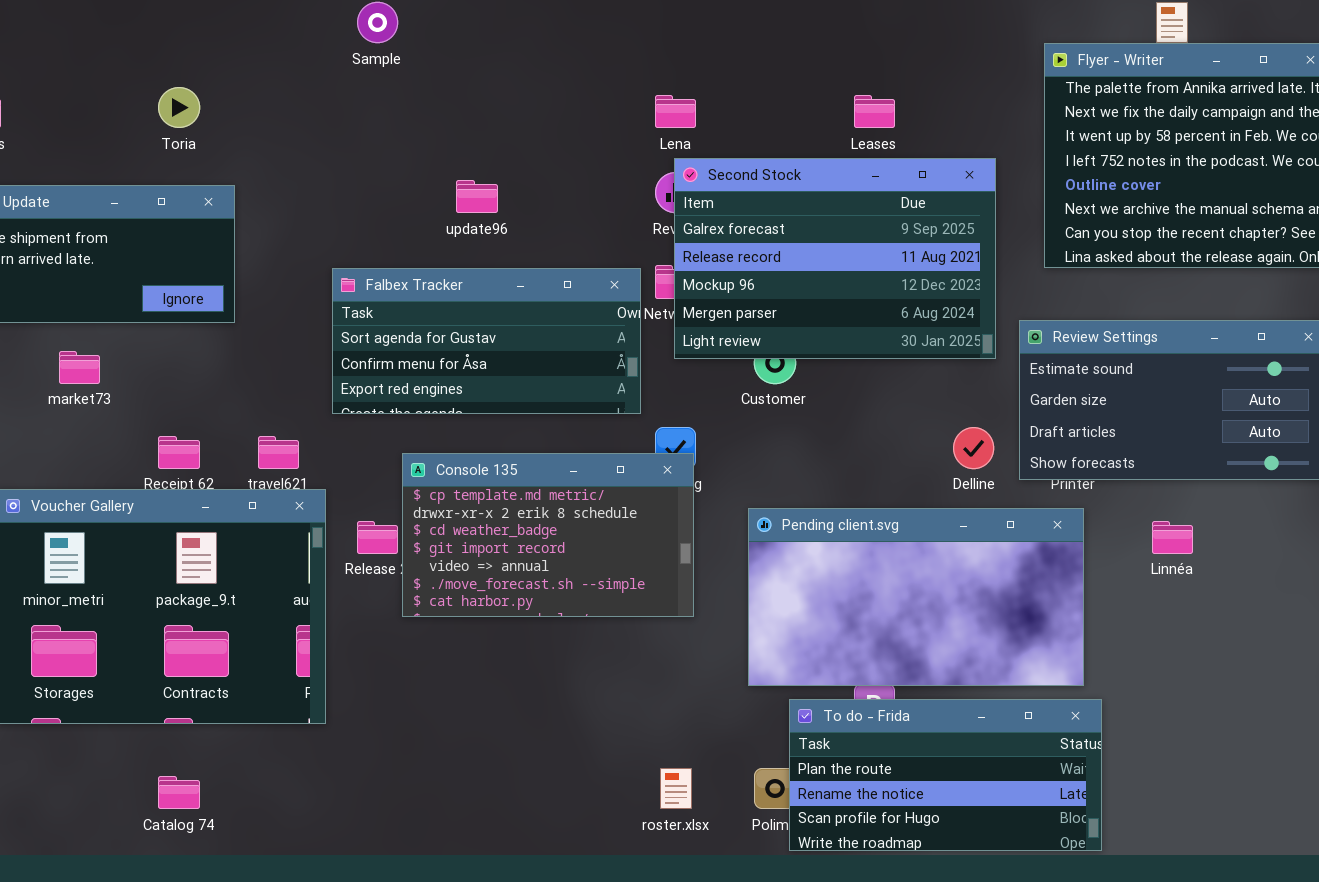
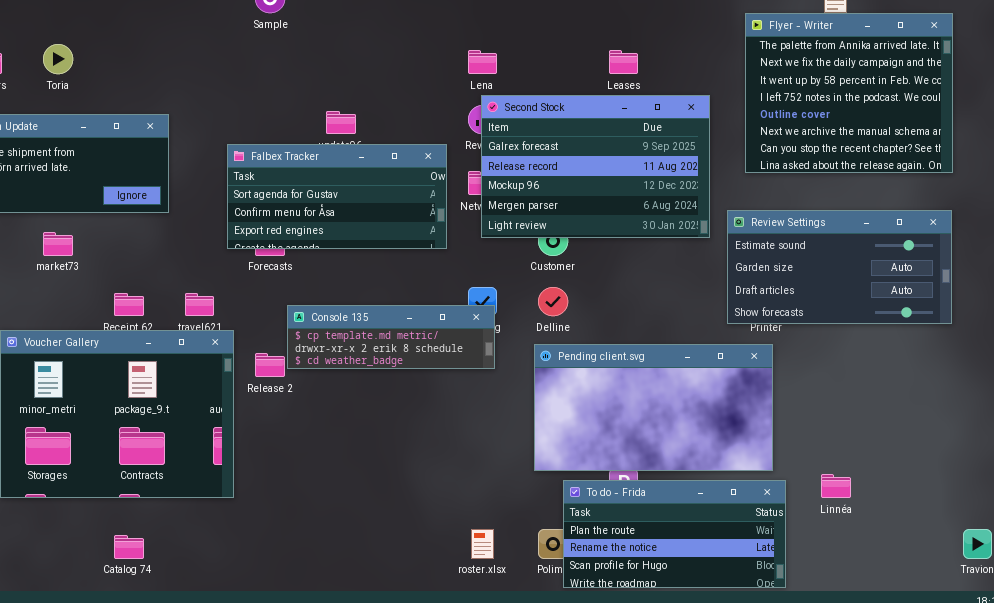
Toria: [158,87,200,128] -> [43,44,73,74], moved
Falbex Tracker: [332,268,641,414] -> [227,144,447,249], moved
Delline: [953,427,994,469] -> [538,287,568,316], moved
Console 135: [402,453,694,617] -> [287,305,495,369], resized
Linnéa: [1152,521,1193,554] -> [821,474,851,498], moved

